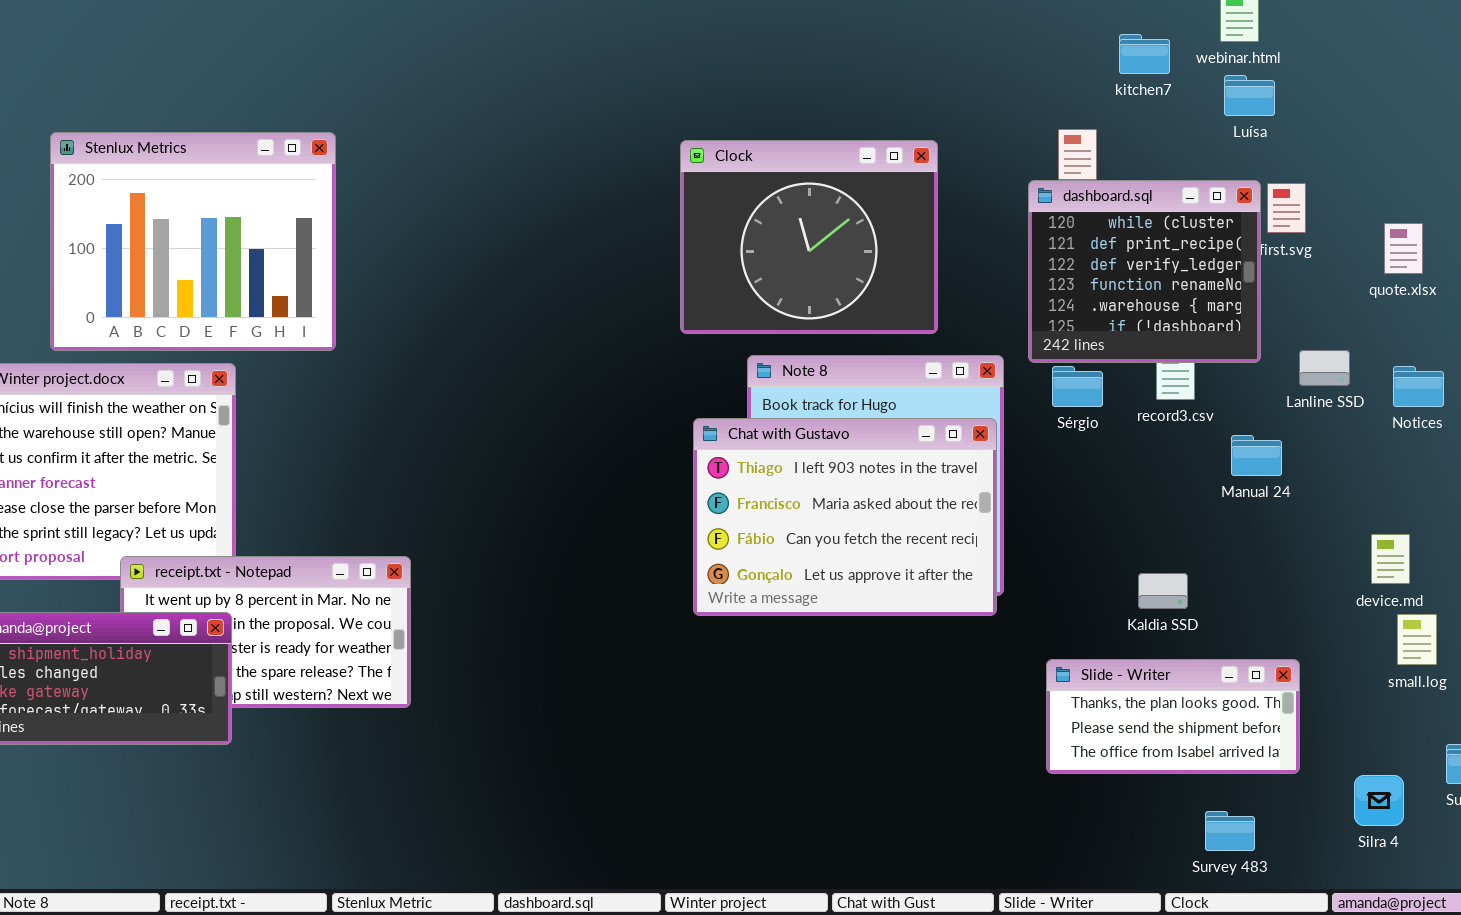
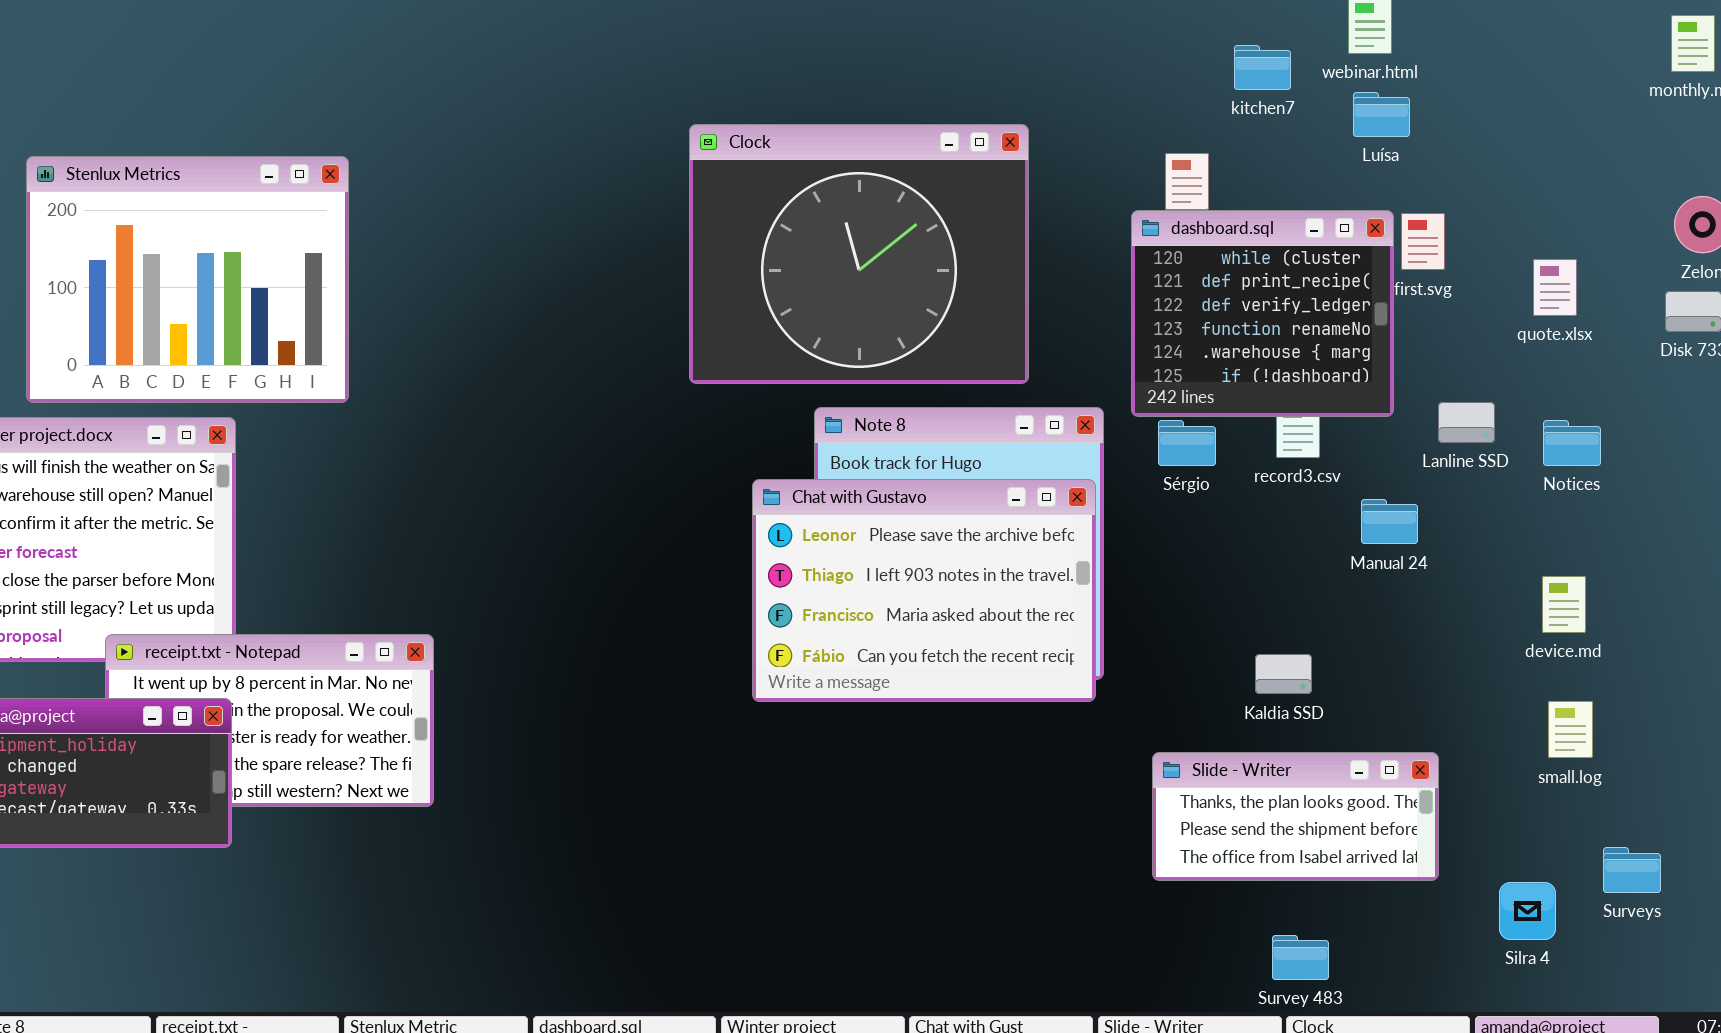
Clock: [680,140,938,334] -> [689,124,1029,384], resized
Chat with Gustavo: [693,418,997,616] -> [752,479,1096,702], scrolled up 1 row
device.md: [1371,534,1410,584] -> [1542,576,1586,633], moved
Survey 483: [1205,811,1255,851] -> [1272,935,1329,980], moved

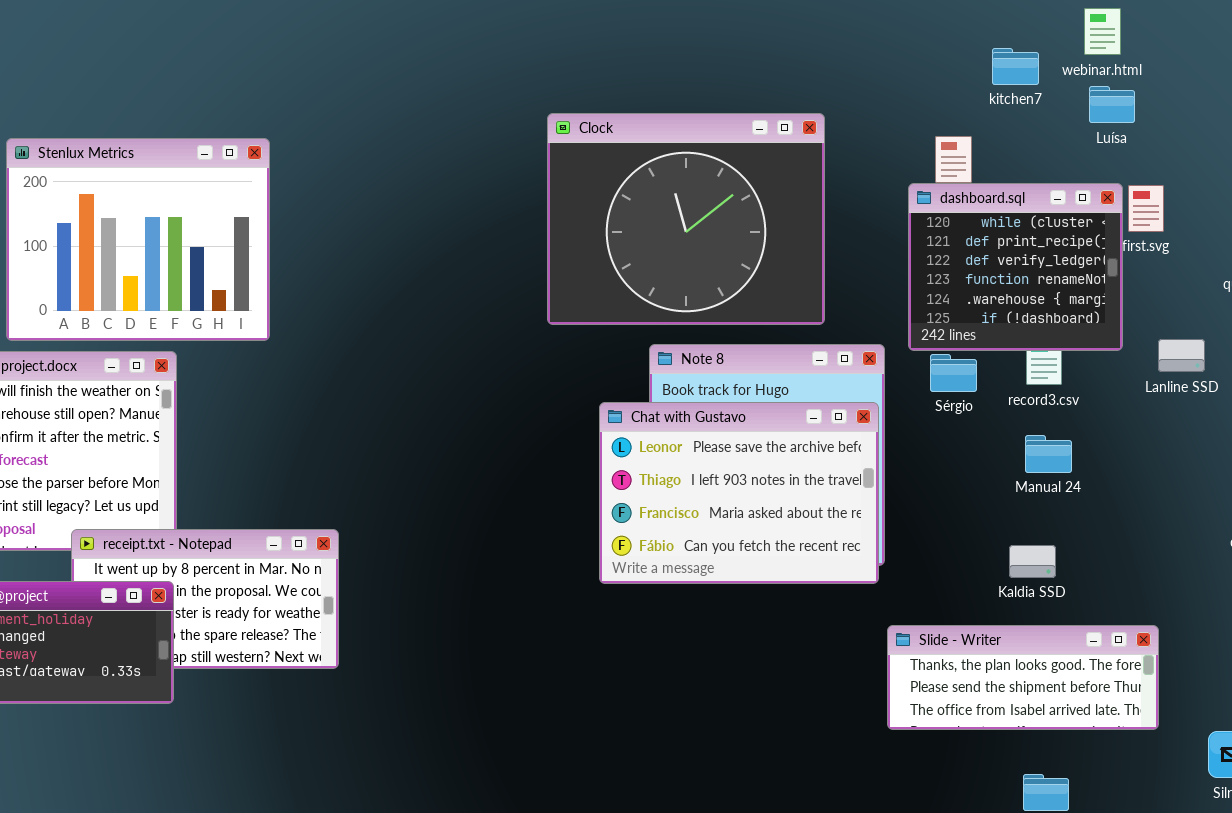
Manual 24: [1361,499,1418,544] -> [1025,435,1072,473], moved
Slide - Writer: [1152,752,1439,881] -> [887,625,1159,730], resized

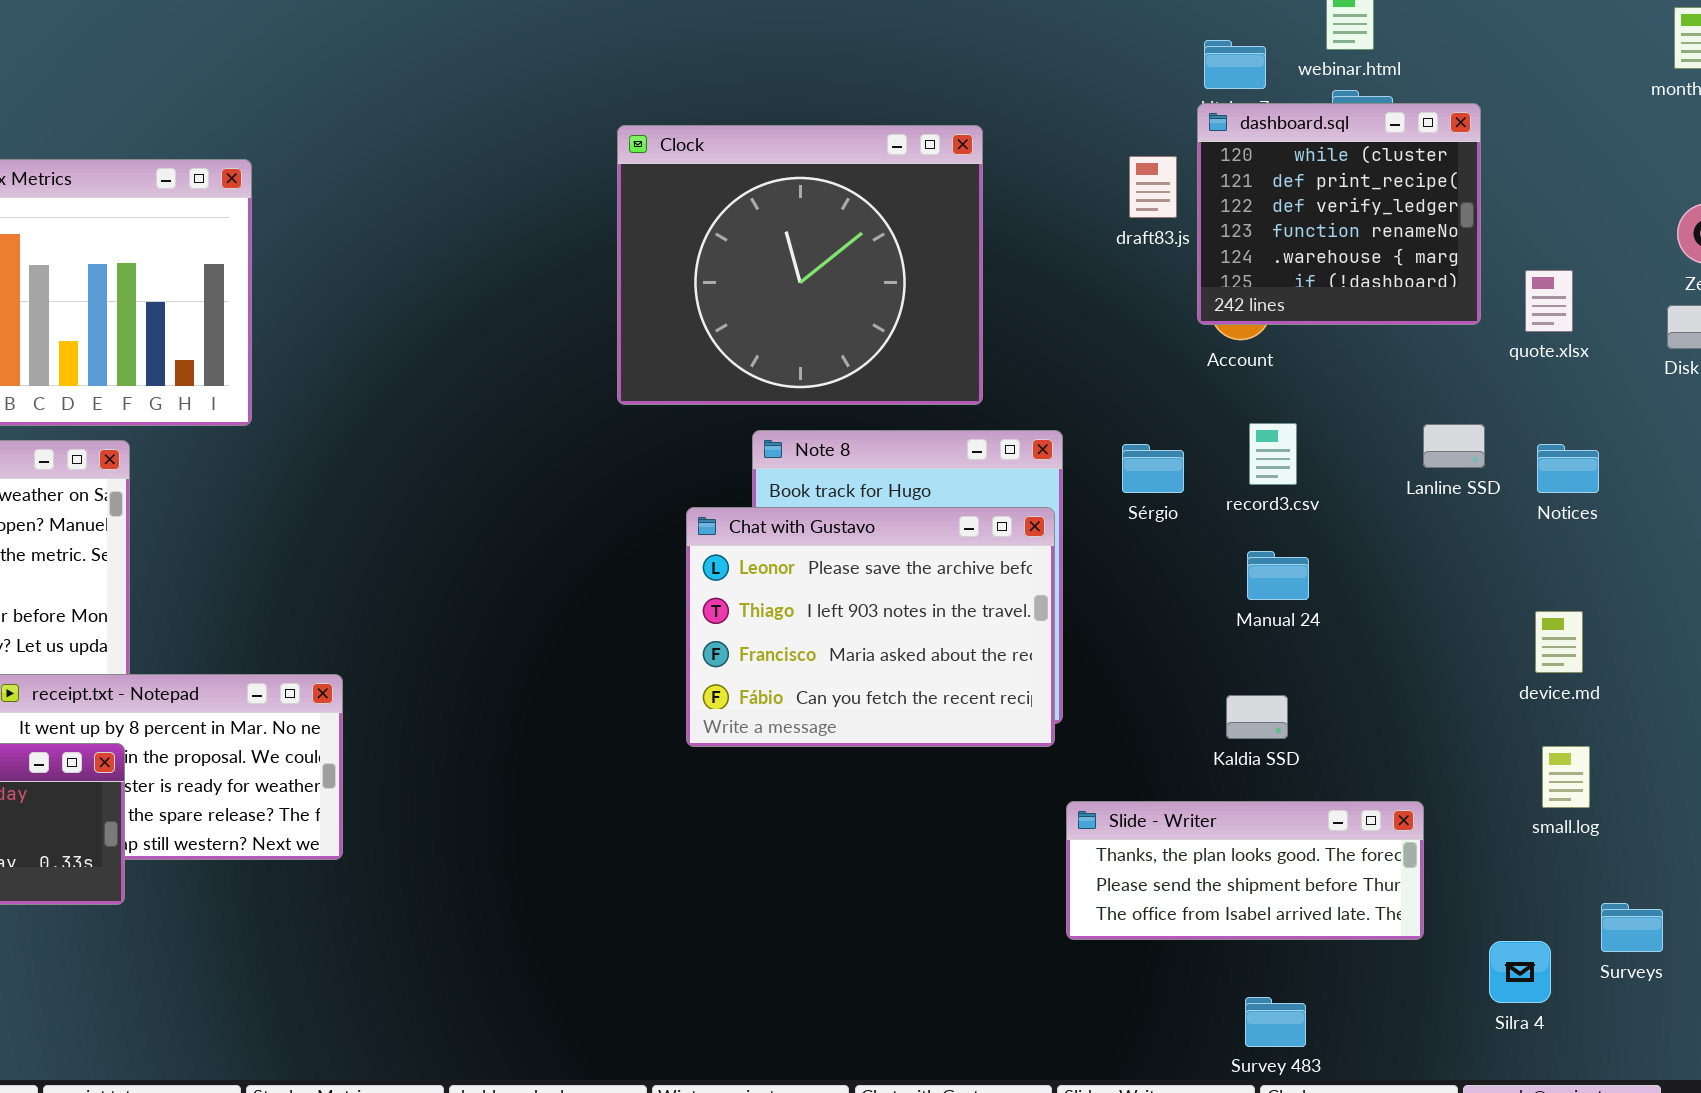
dashboard.sql: [908,183,1123,351] -> [1197,103,1481,325], moved

